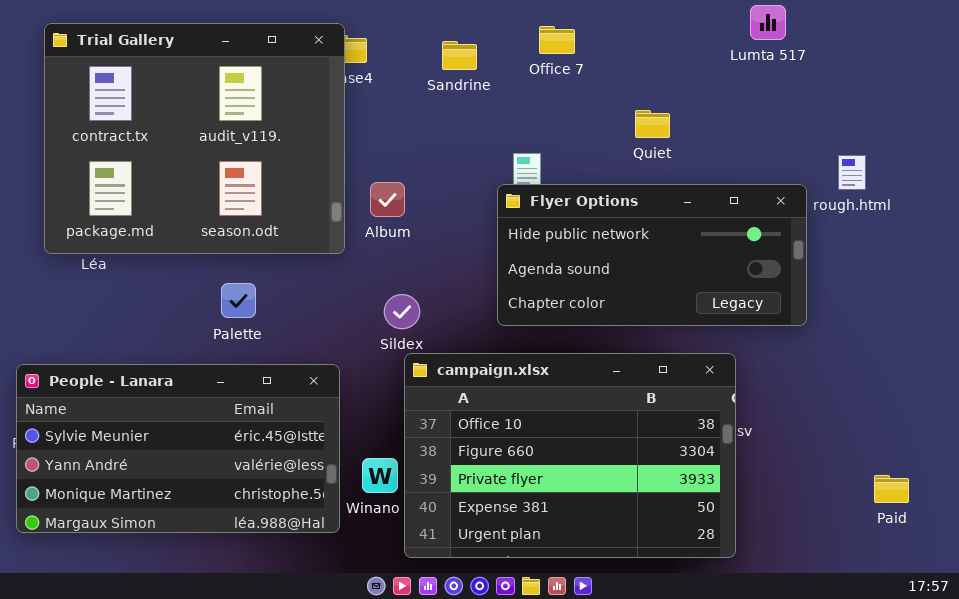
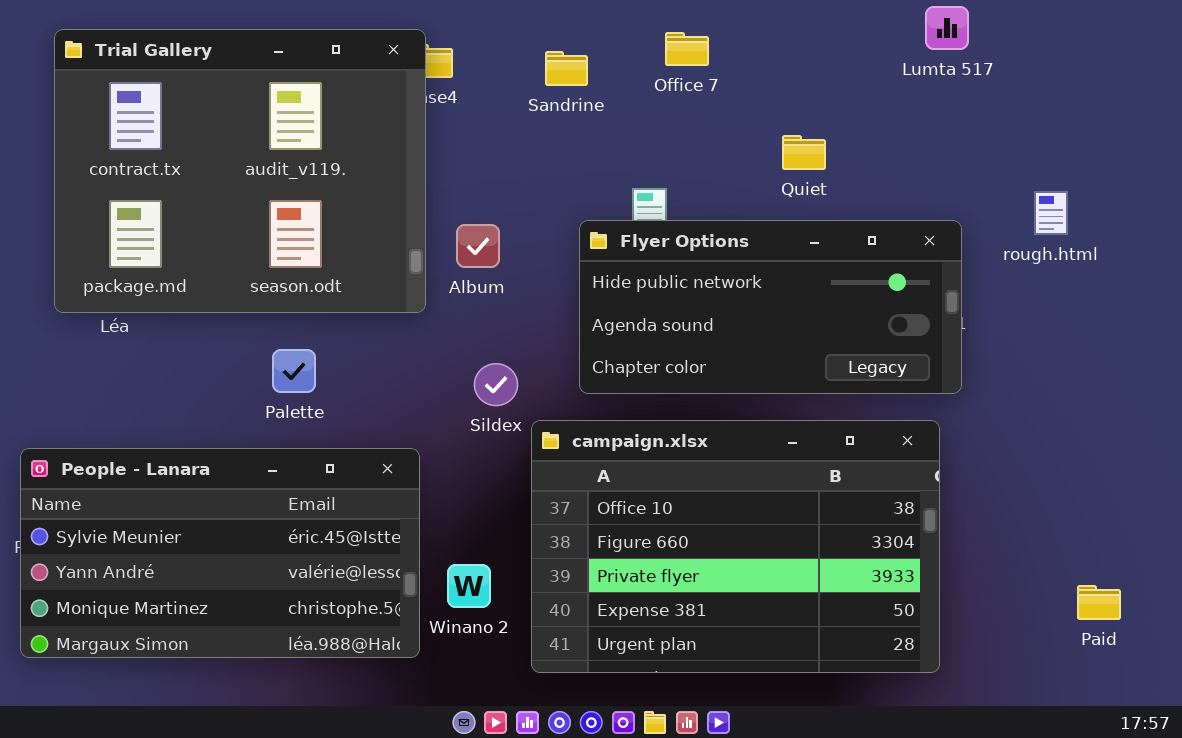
Flyer Options: [497,184,807,326] -> [579,220,962,394], moved
campaign.xlsx: [404,353,736,558] -> [531,420,940,673], moved

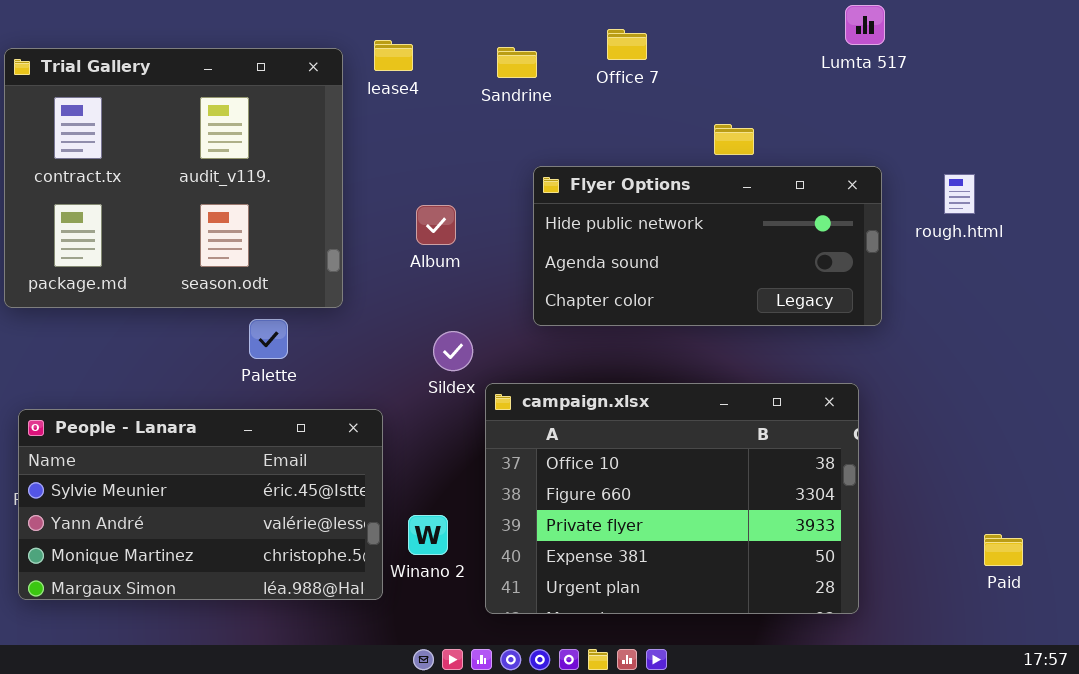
Trial Gallery: [54,29,426,313] -> [4,48,343,308], moved
Flyer Options: [579,220,962,394] -> [533,166,882,326], moved

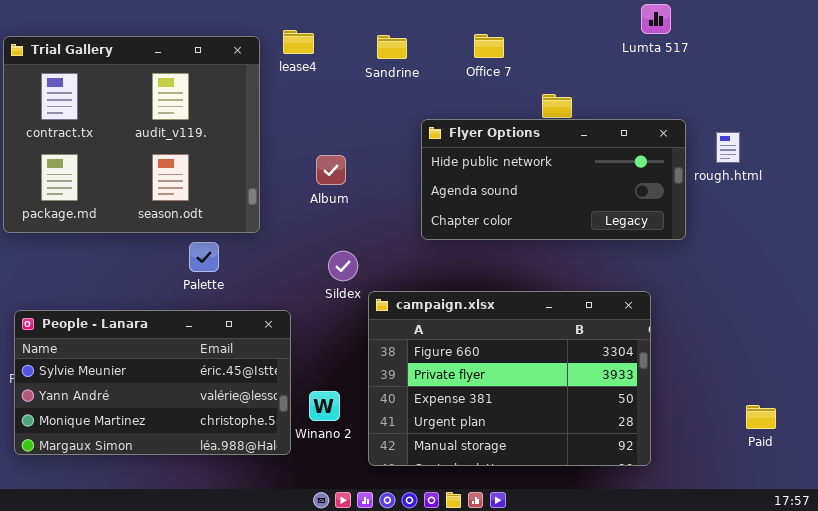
Office 7: [607,29,647,60] -> [474,34,504,58], moved
Flyer Options: [533,166,882,326] -> [421,119,686,240], moved
campaign.xlsx: [485,383,859,614] -> [368,291,651,466], scrolled down 1 row

